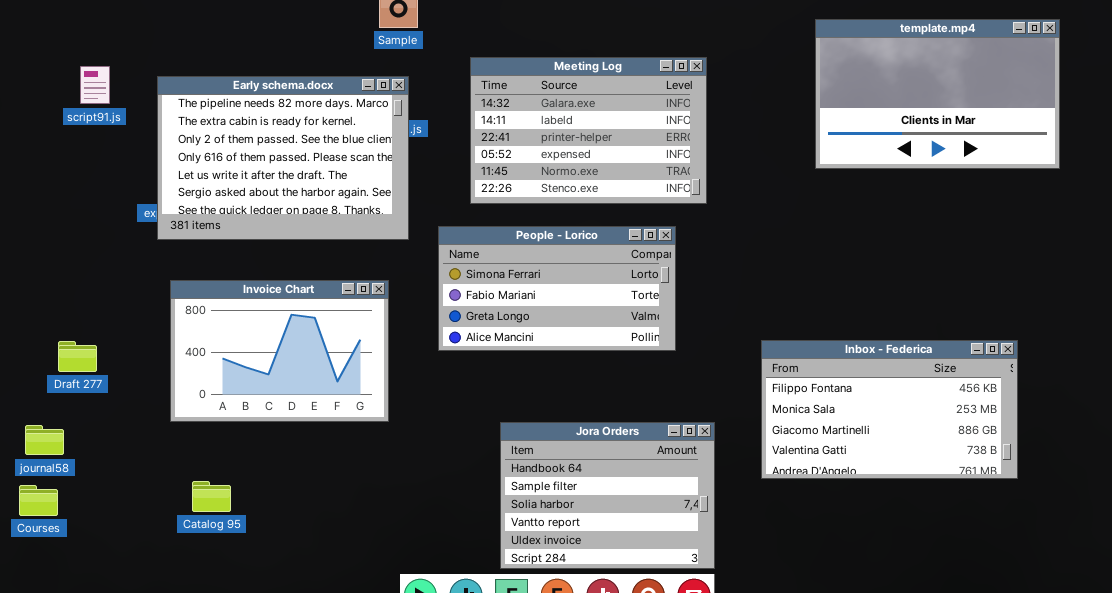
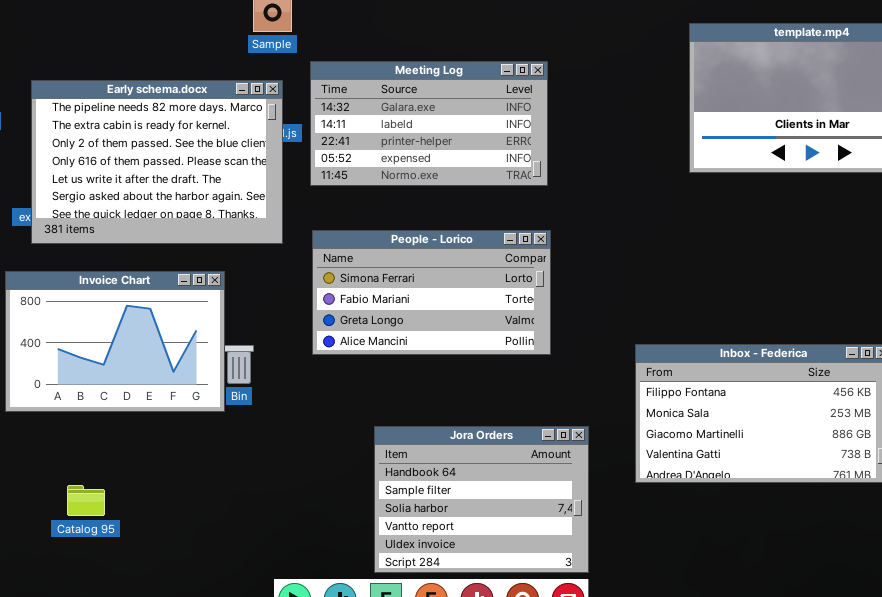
Meeting Log: [470,57,707,204] -> [310,61,548,186], moved, resized
Invoice Chart: [170,280,389,422] -> [5,271,225,412], moved

